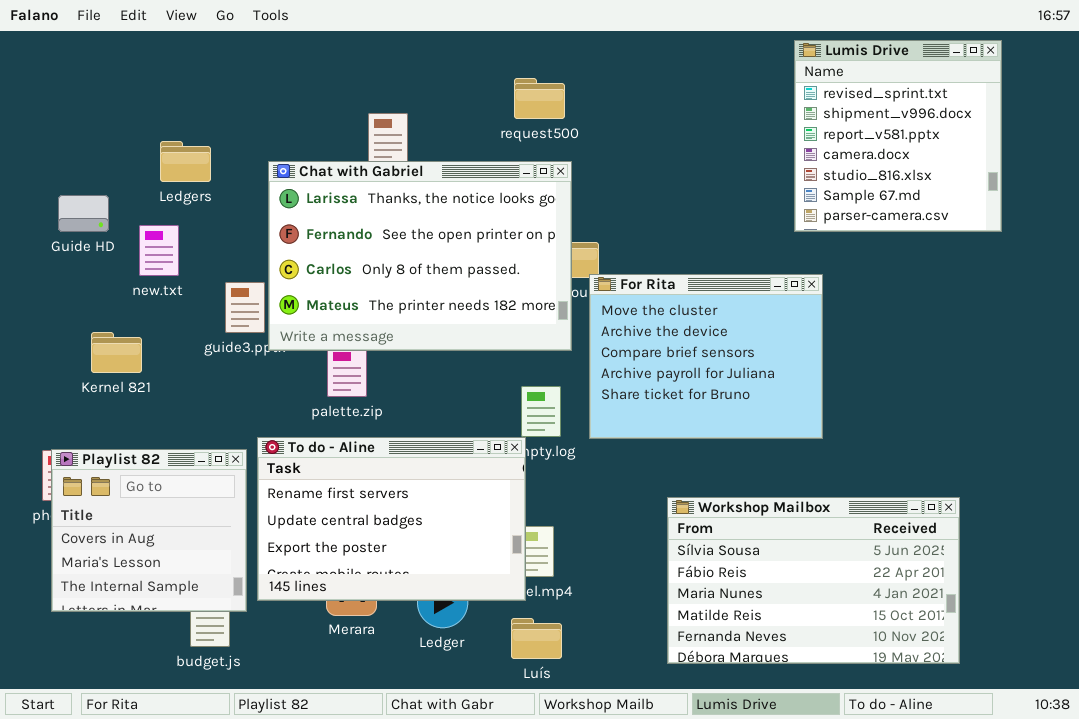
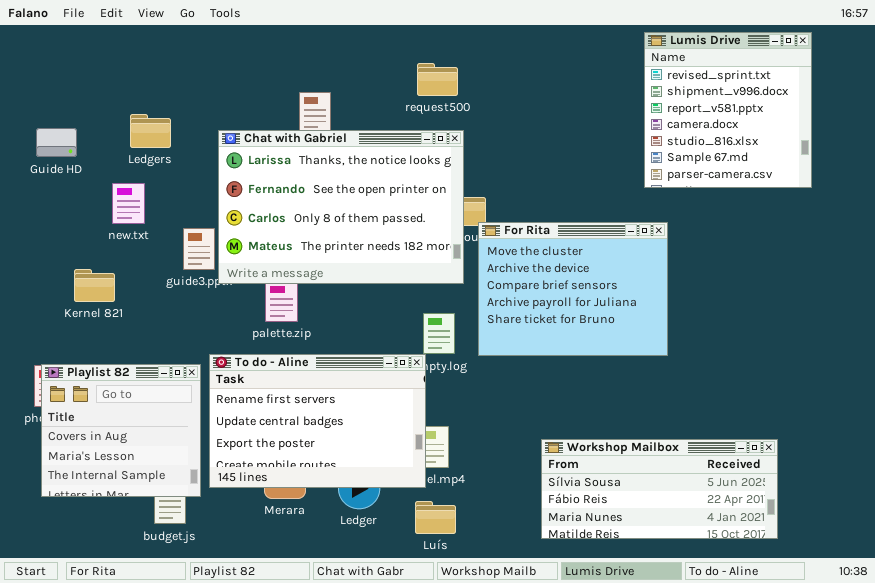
Guide HD: [58,195,109,232] -> [36,128,77,157], moved
Workshop Mailbox: [667,497,960,664] -> [541,439,778,539], resized

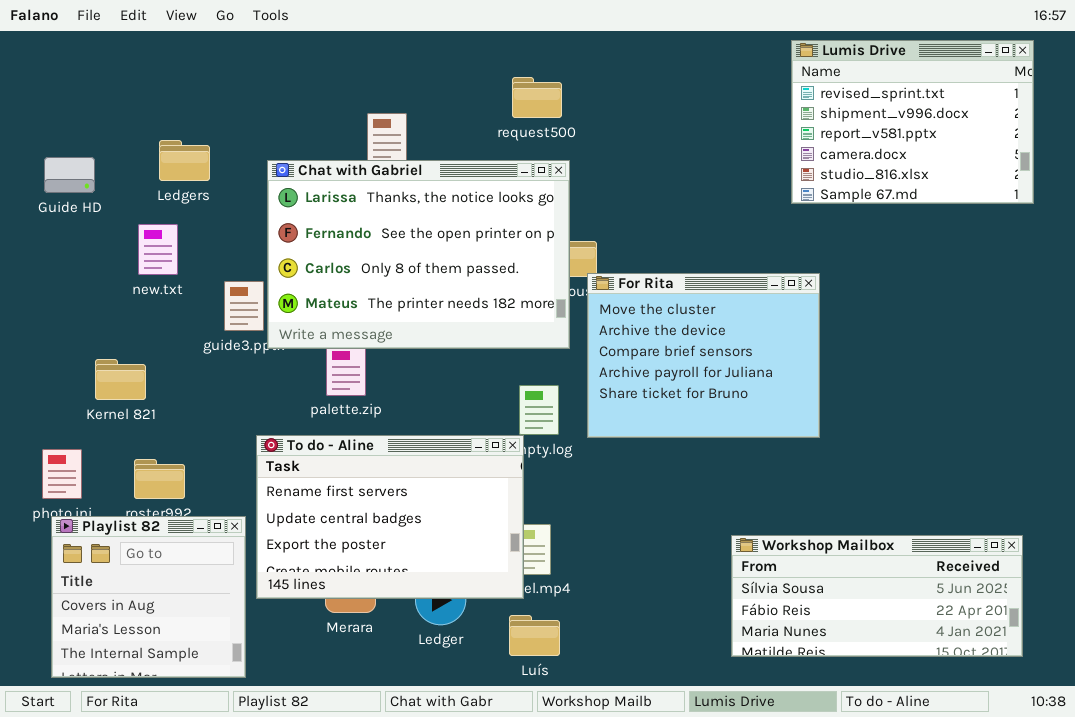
Lumis Drive: [644,32,812,188] -> [791,40,1034,204], resized
Kernel 821: [74,269,115,302] -> [95,359,146,400], moved
Playlist 82: [41,364,201,497] -> [51,516,246,678], moved
Workshop Mailbox: [541,439,778,539] -> [731,535,1023,657], moved

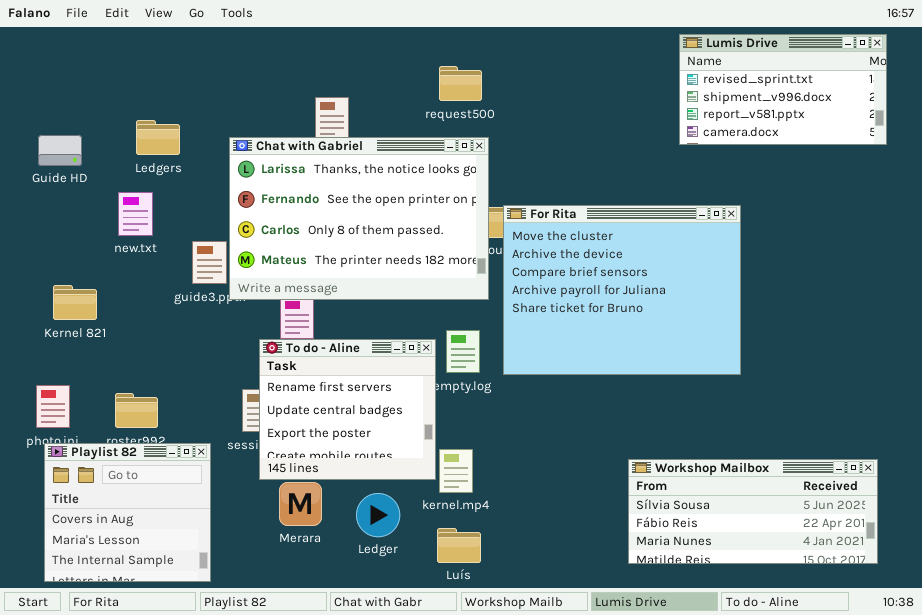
Lumis Drive: [791,40,1034,204] -> [679,34,887,145], resized
For Rita: [587,273,820,438] -> [503,205,741,375], resized
Kernel 821: [95,359,146,400] -> [53,285,97,320], moved
To do - Aline: [256,435,524,599] -> [259,339,436,480], moved, resized

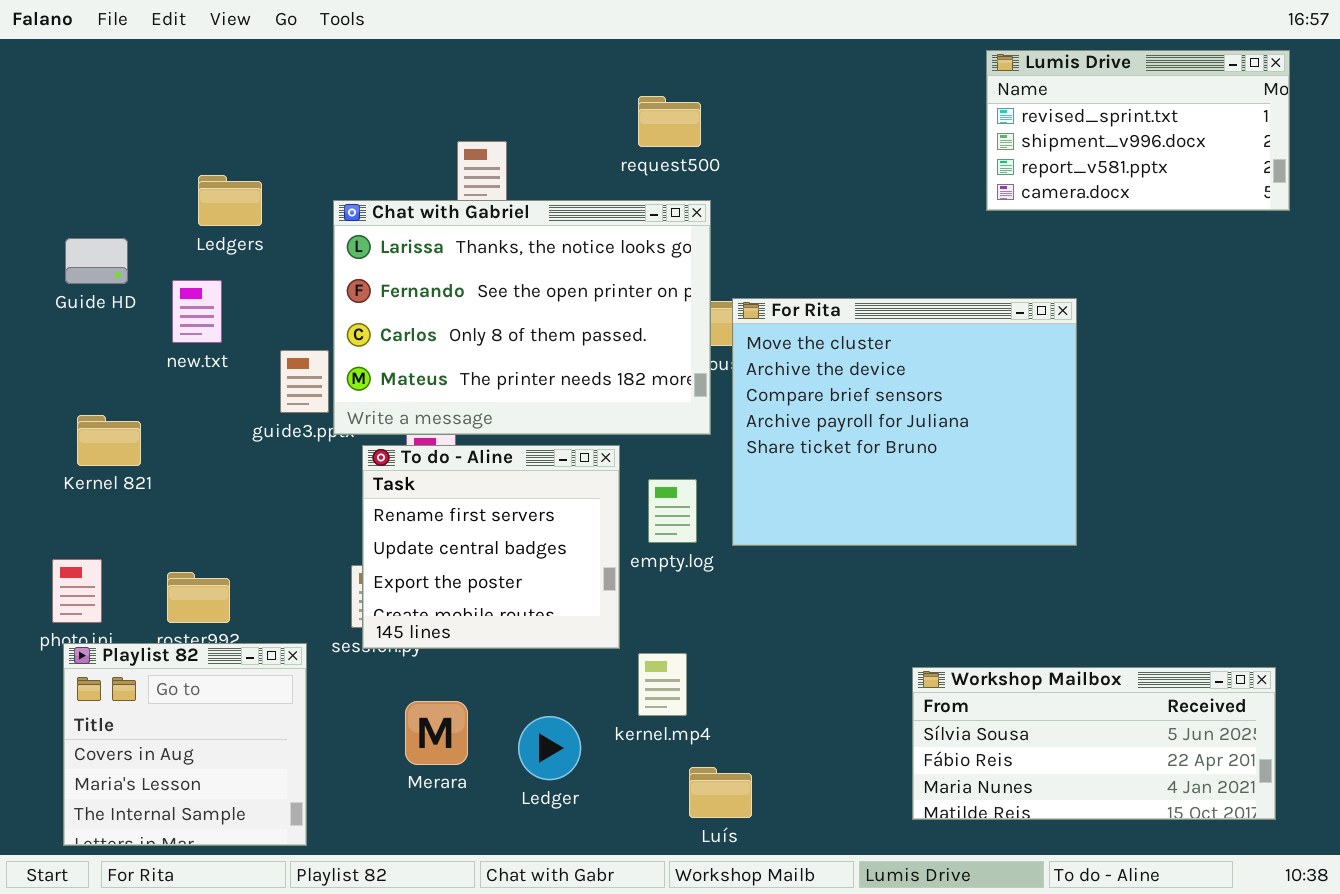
Guide HD: [38,135,82,166] -> [65,238,128,284], moved
To do - Aline: [259,339,436,480] -> [362,445,620,649], moved
Luís: [437,528,481,563] -> [689,767,752,818], moved

